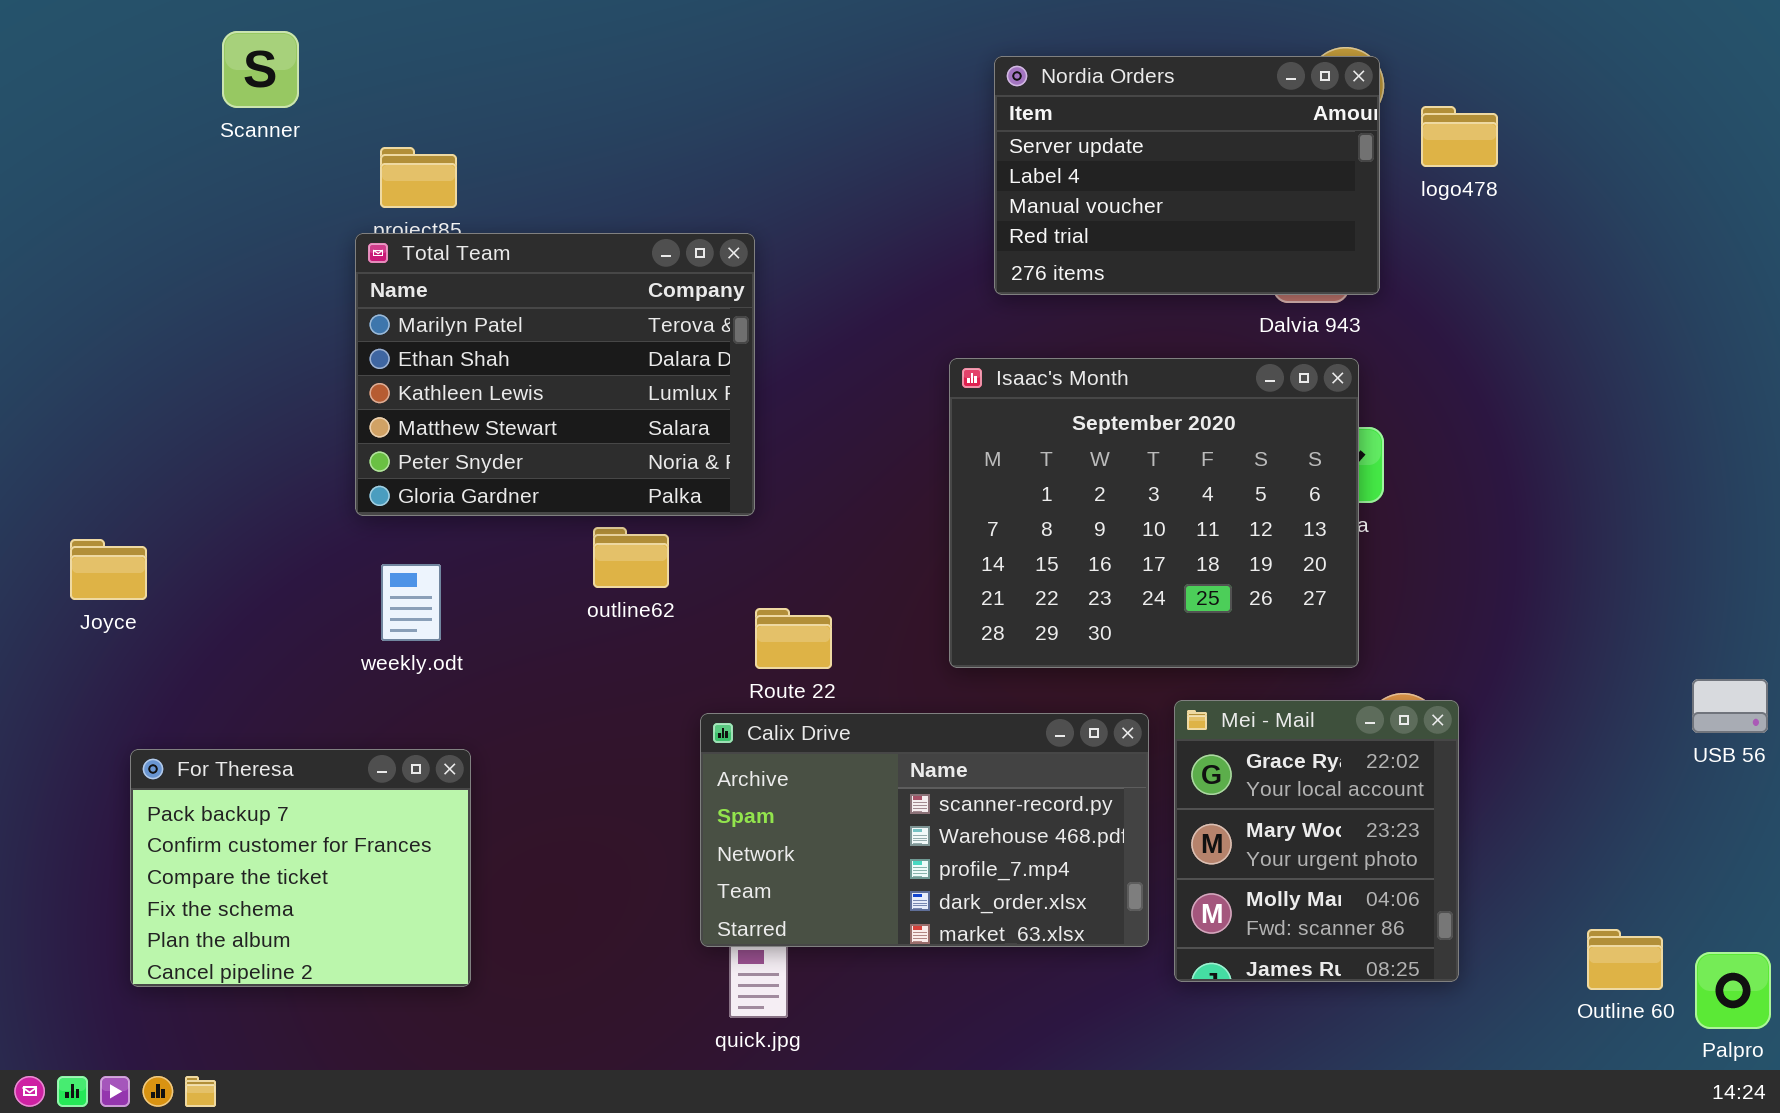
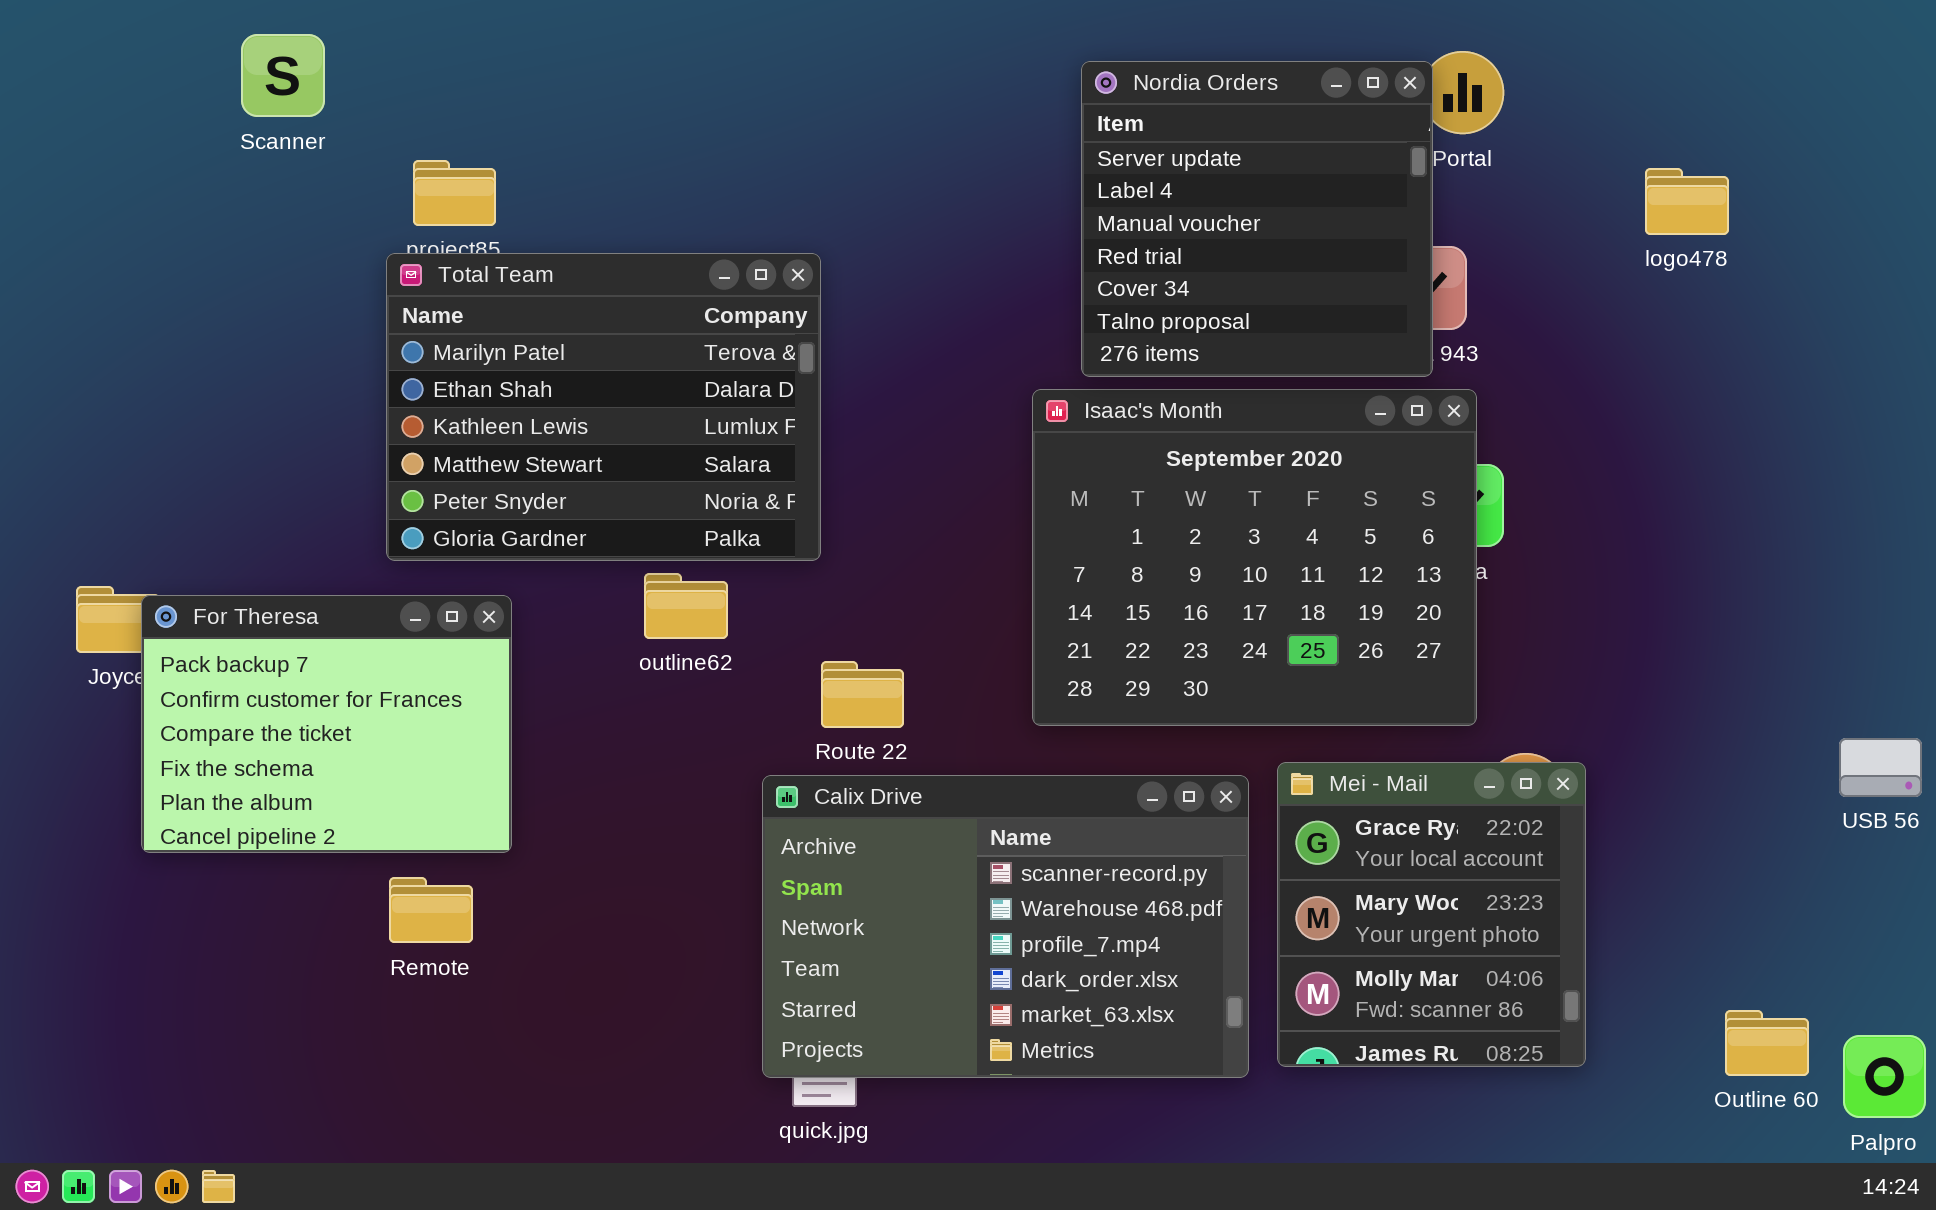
Nordia Orders: [994,56,1380,295] -> [1081,61,1433,377], resized
logo478: [1421,106,1498,167] -> [1645,168,1729,235], moved
Calix Drive: [700,713,1149,947] -> [762,775,1249,1078], resized
For Theresa: [130,749,471,987] -> [141,595,512,853], moved

